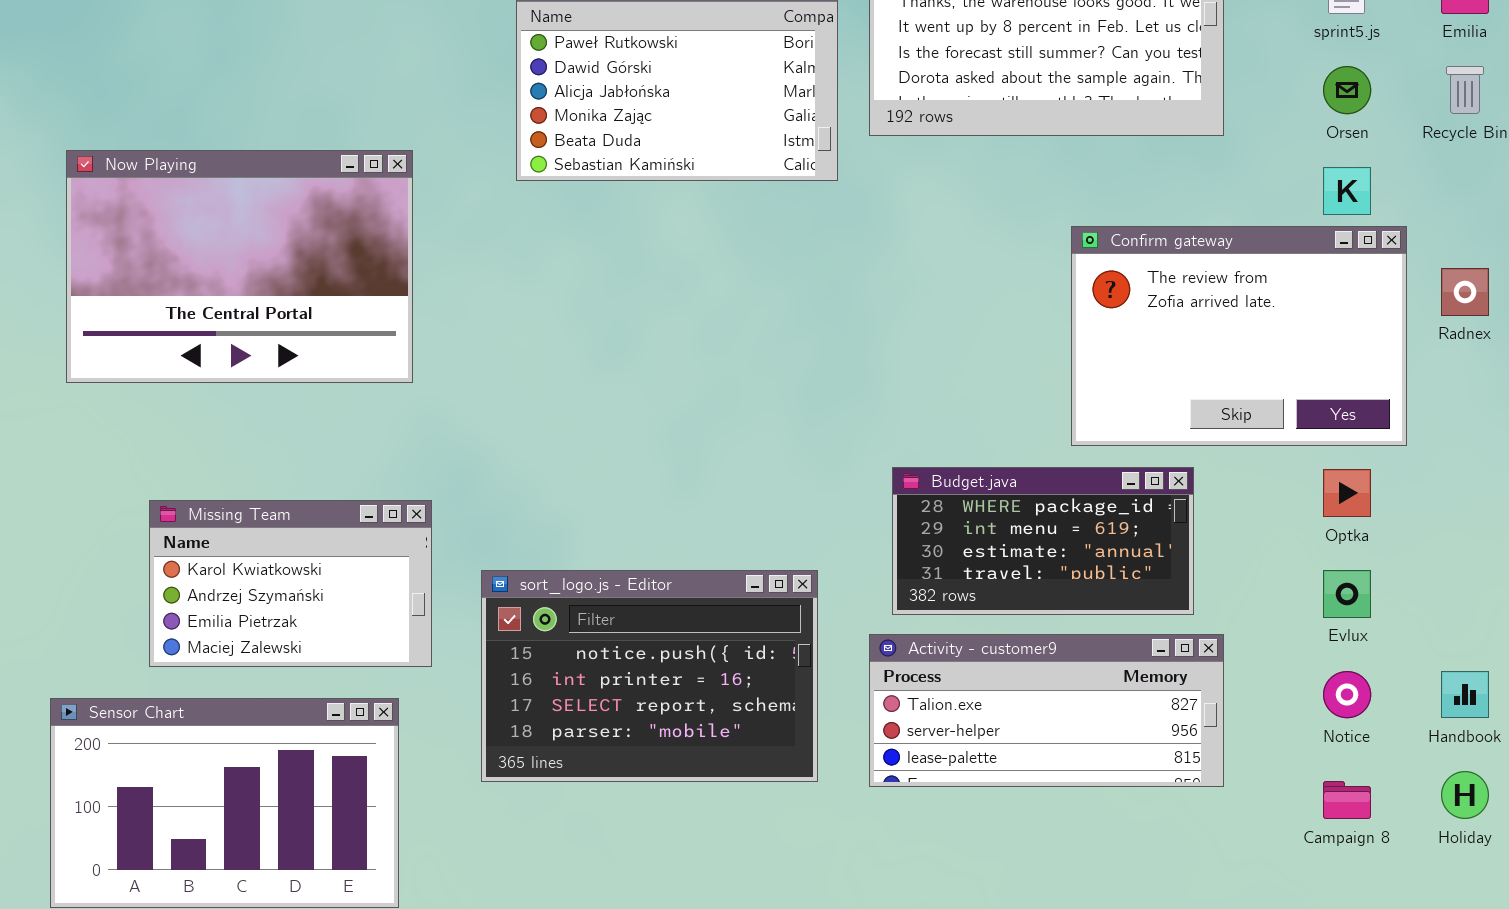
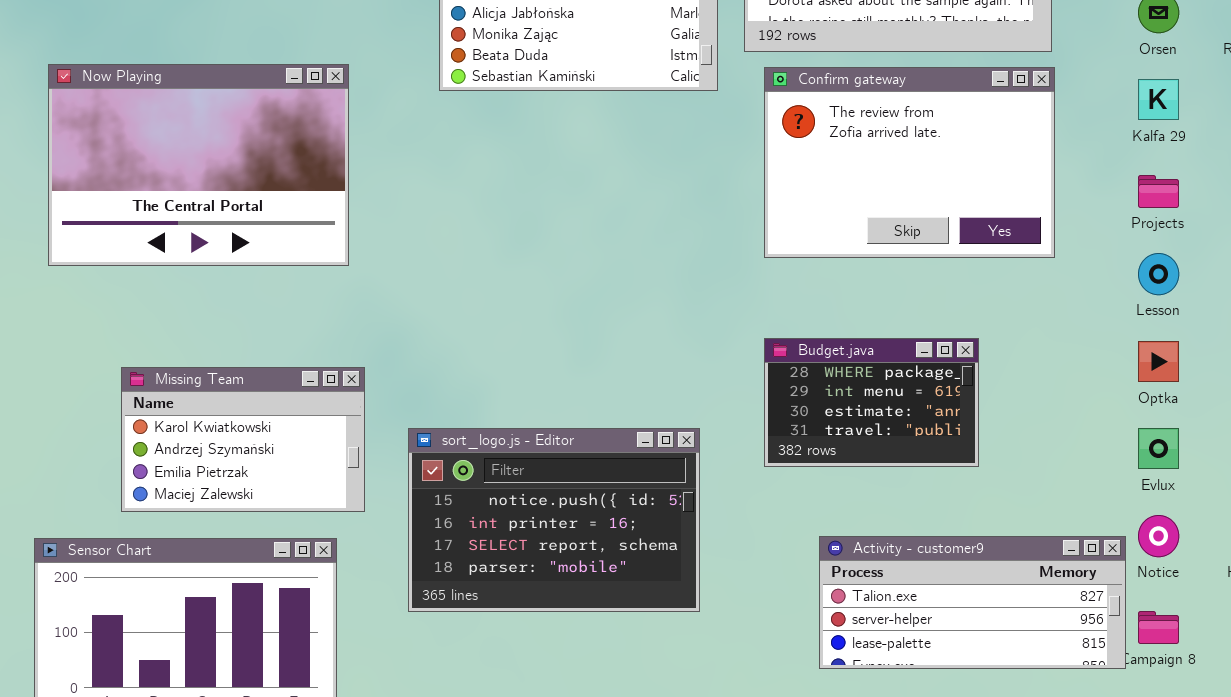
Confirm gateway: [1071,226,1407,446] -> [764,67,1055,258], moved
Budget.java: [892,467,1194,615] -> [764,338,979,467], resized
Activity - customer9: [869,634,1224,787] -> [819,536,1126,669], moved

